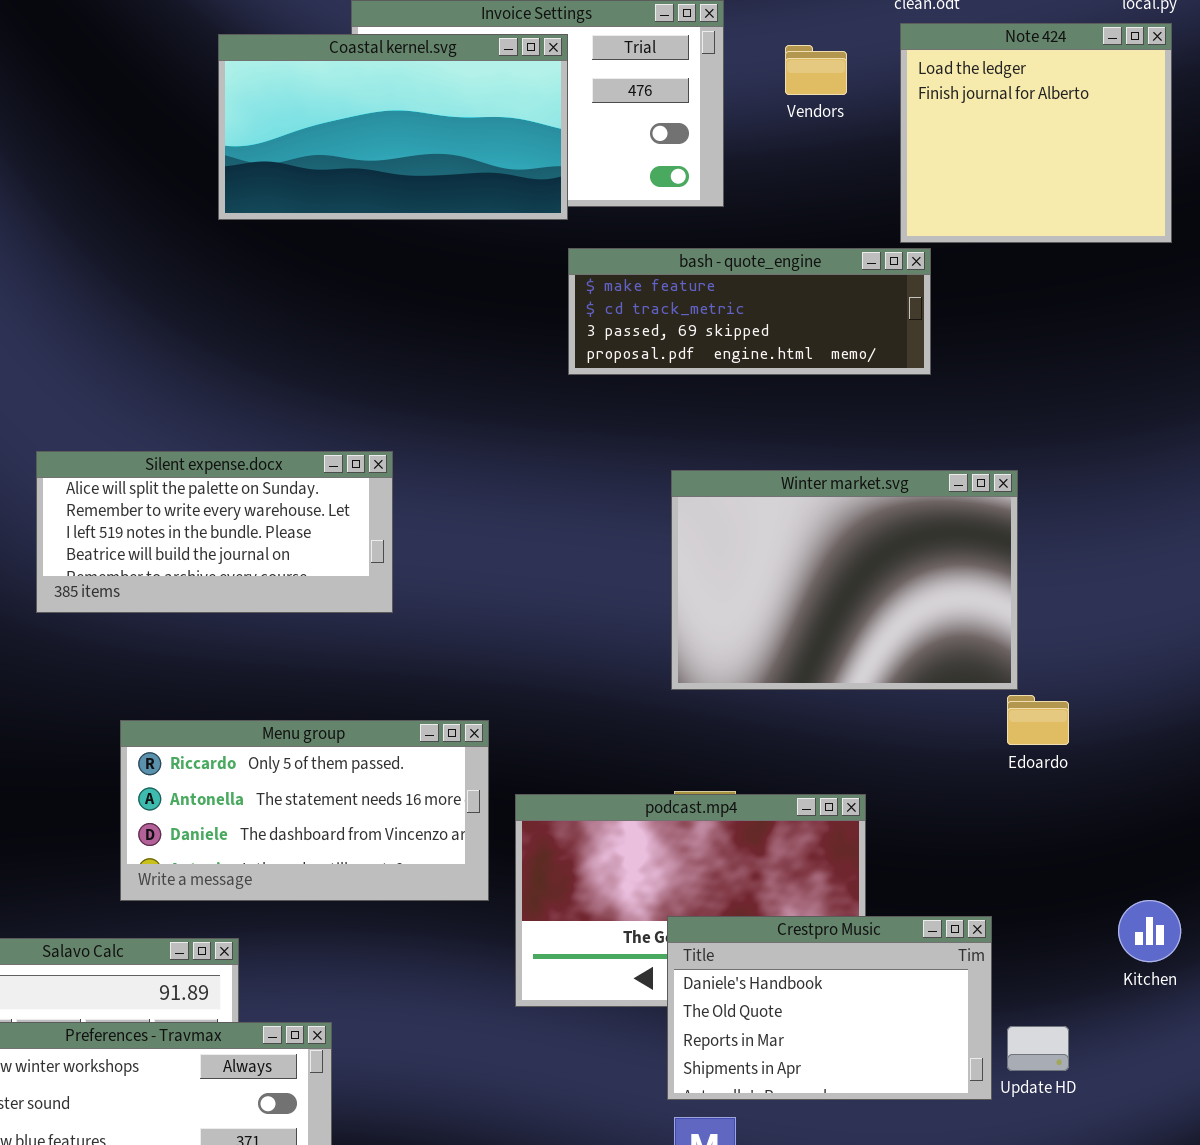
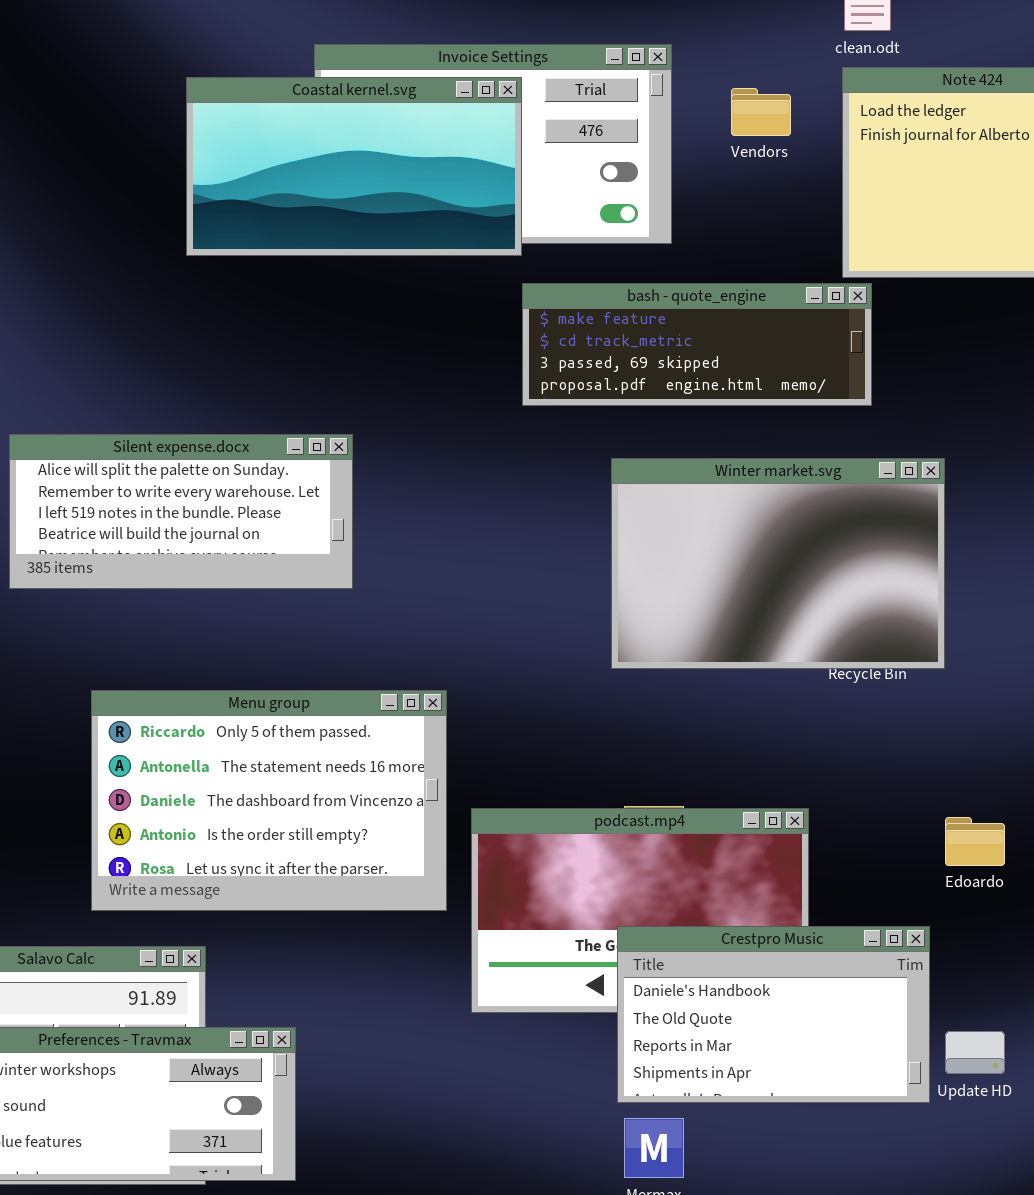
Silent expense.docx: [36,451,393,613] -> [9,434,353,589], moved
Winter market.svg: [671,470,1018,690] -> [611,458,945,669], moved
Edoardo: [1007,695,1069,745] -> [945,817,1005,866], moved
Menu group: [120,720,489,901] -> [91,690,447,911], resized

